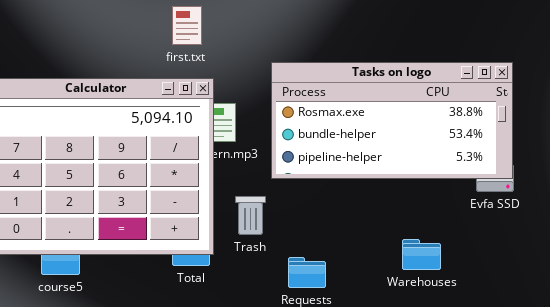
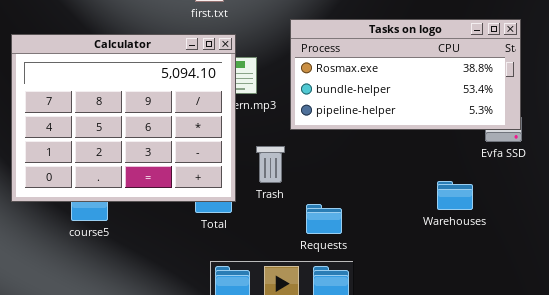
Warehouses: [402,239,441,270] -> [437,181,473,210], moved

